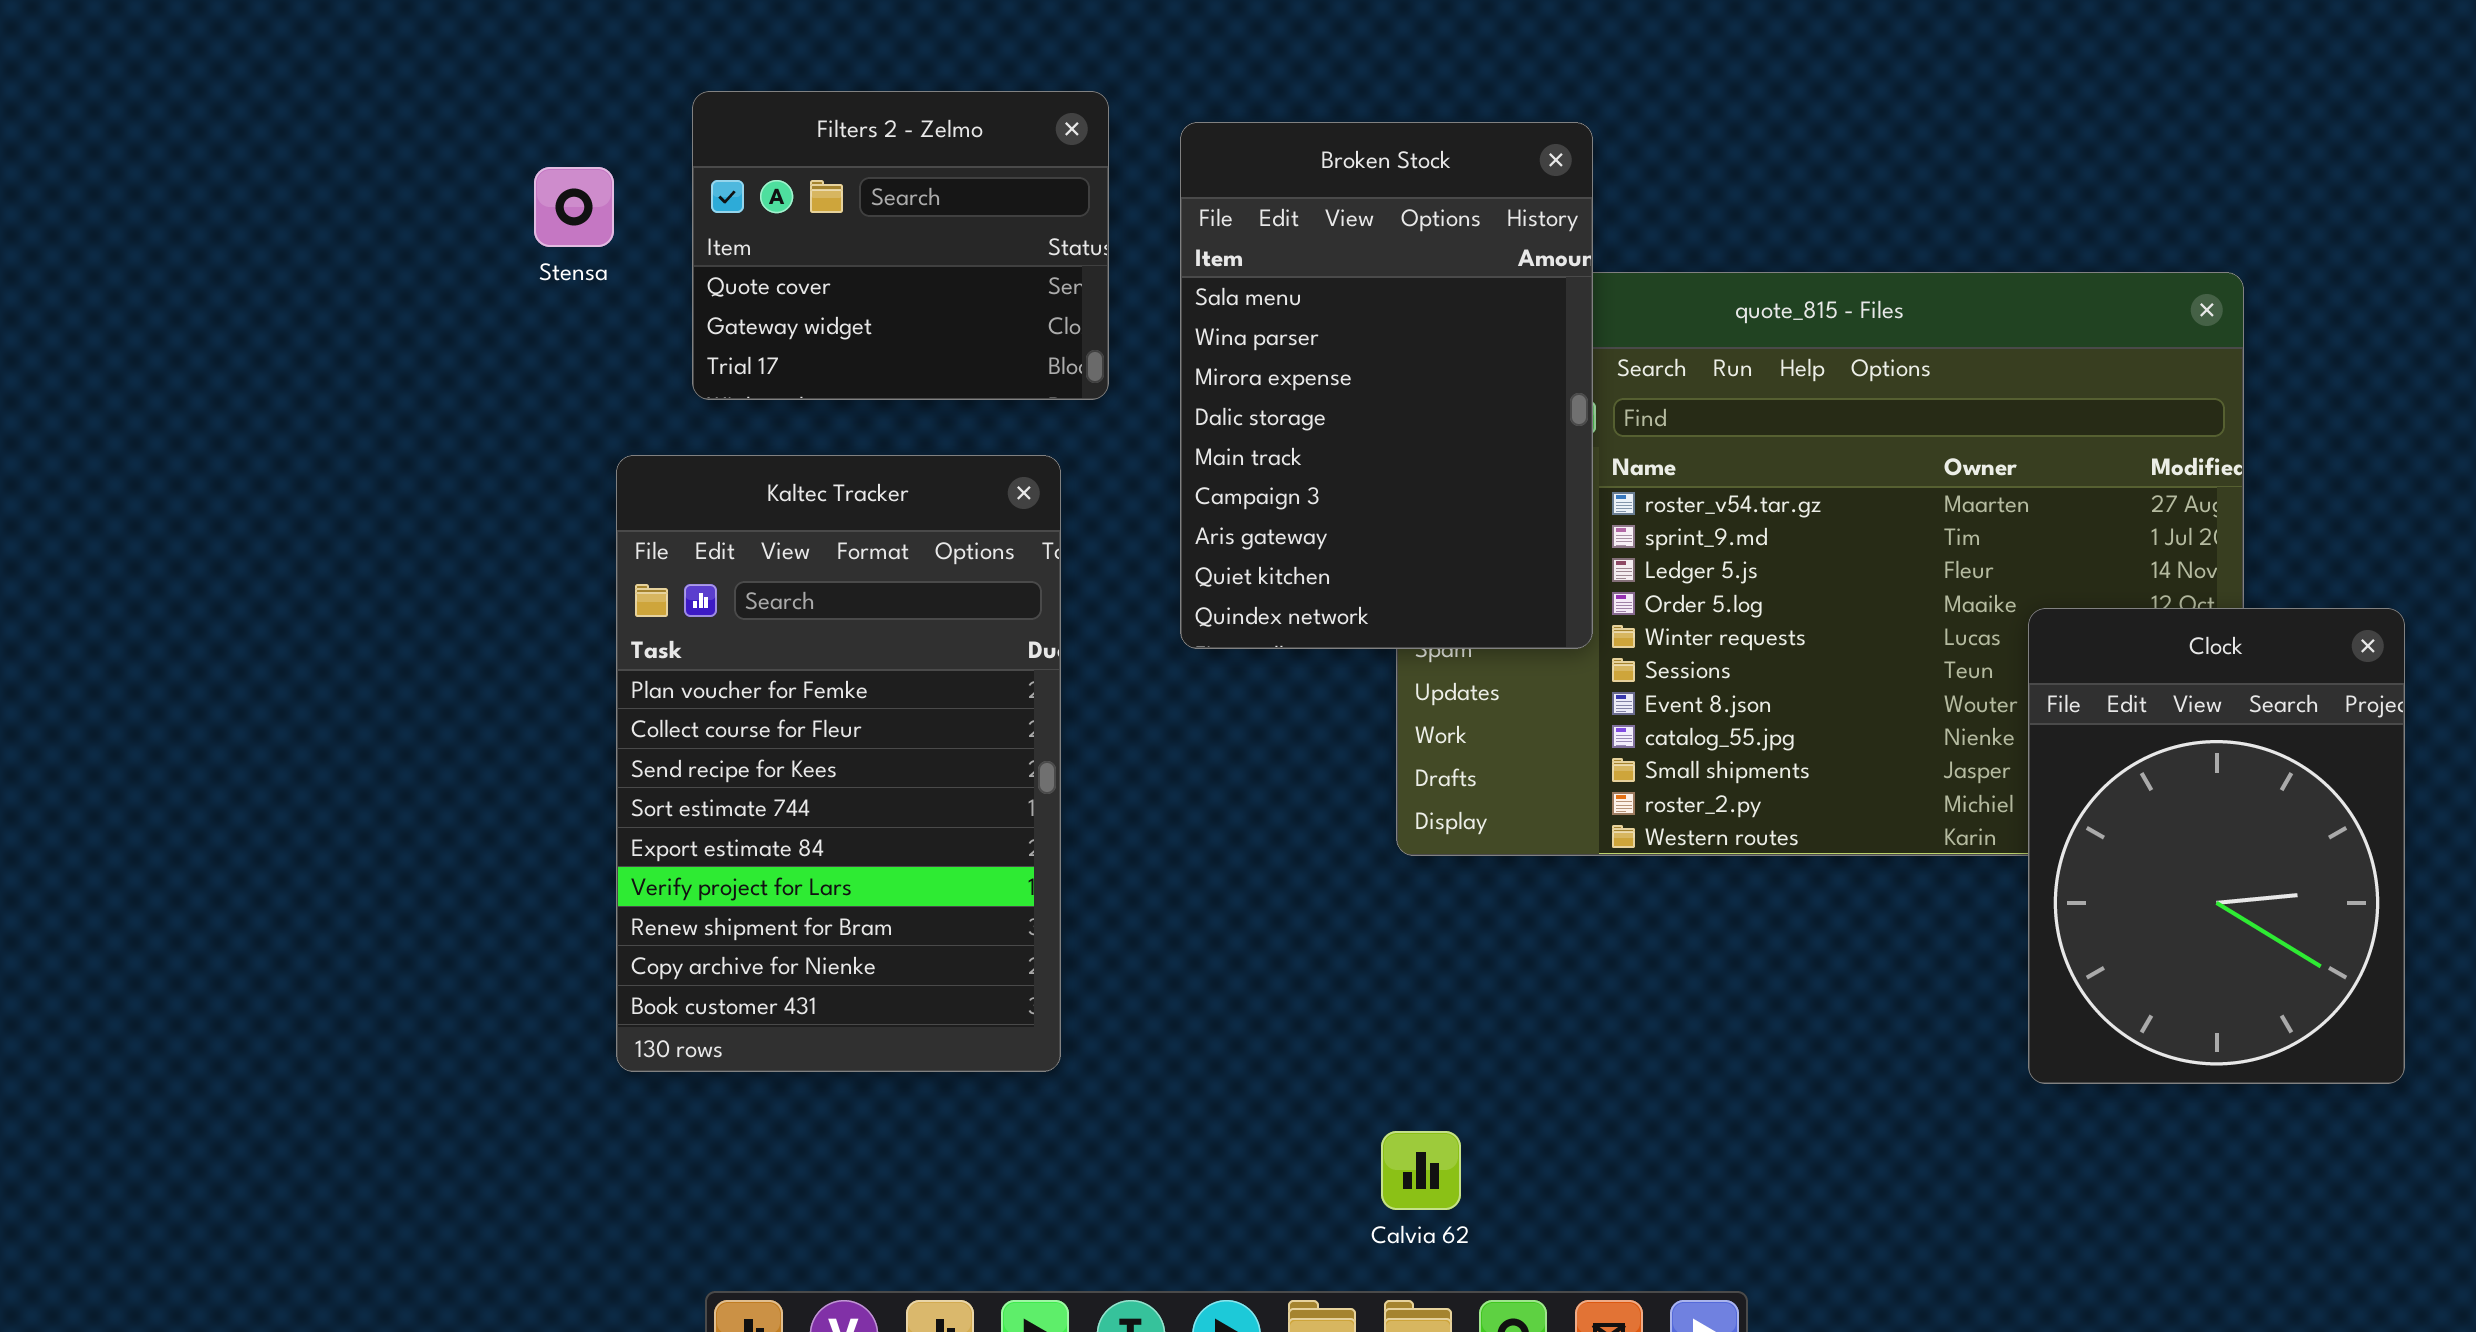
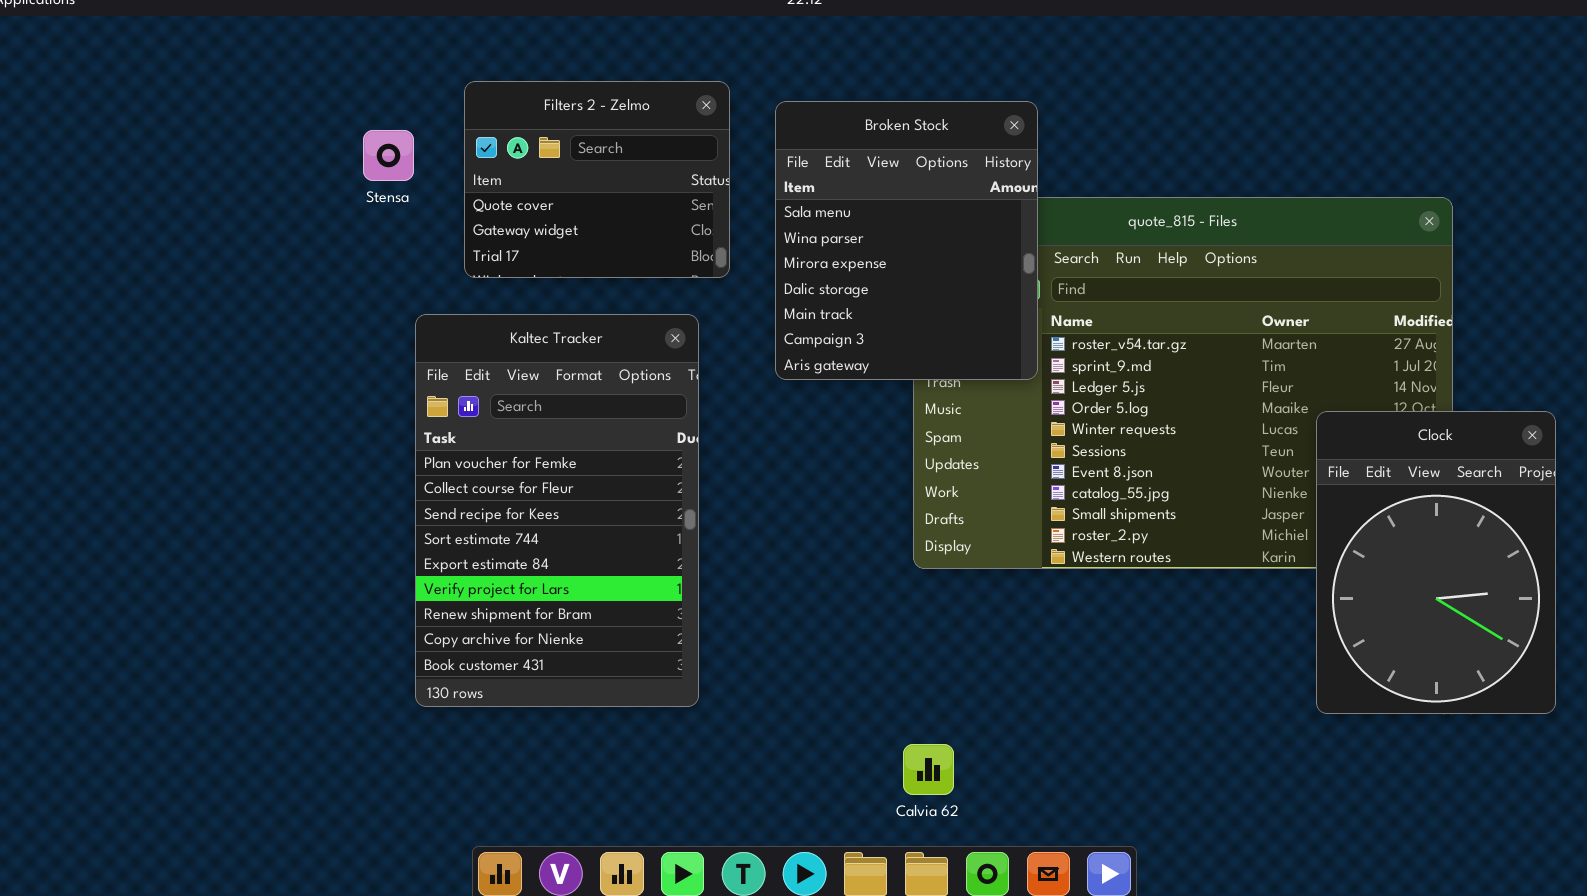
Broken Stock: [1180,122,1593,649] -> [775,101,1038,380], resized

